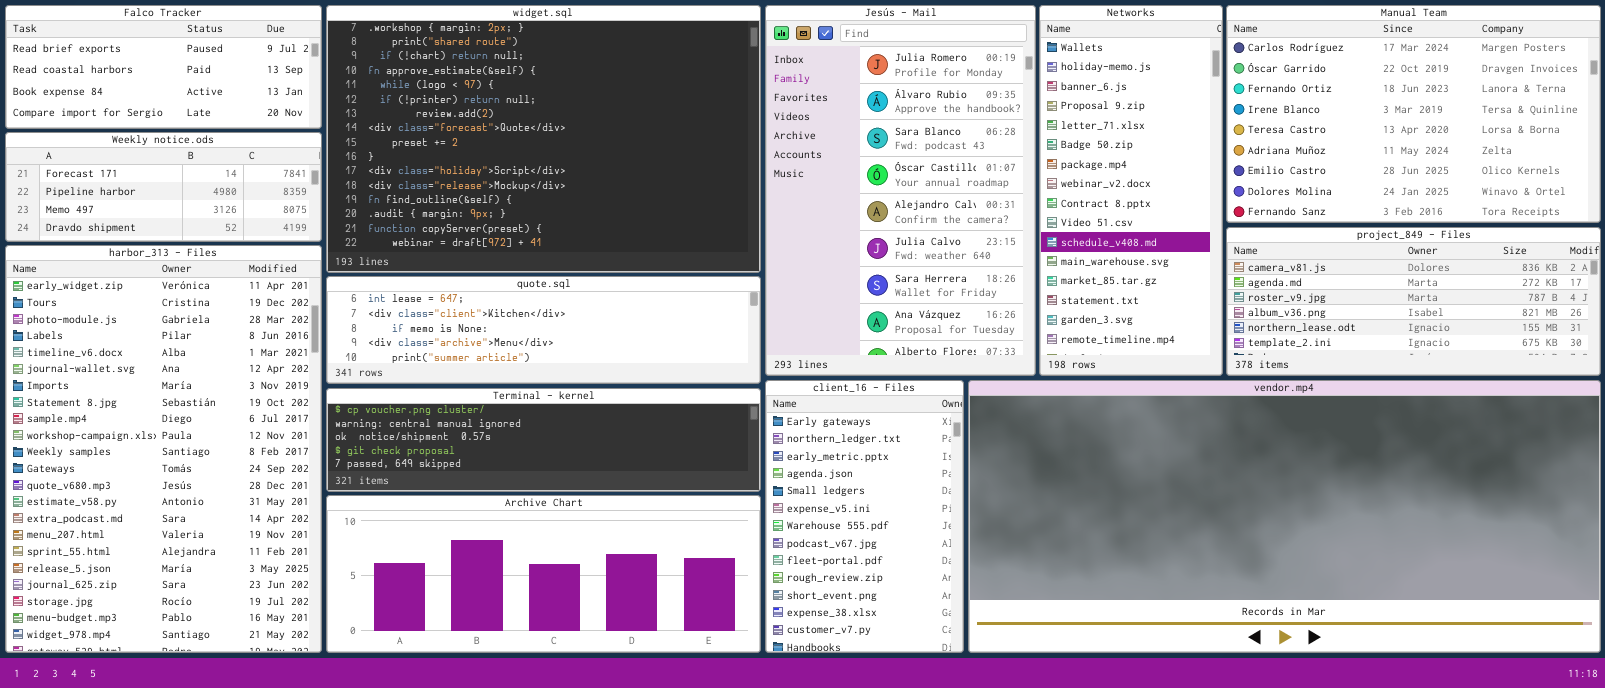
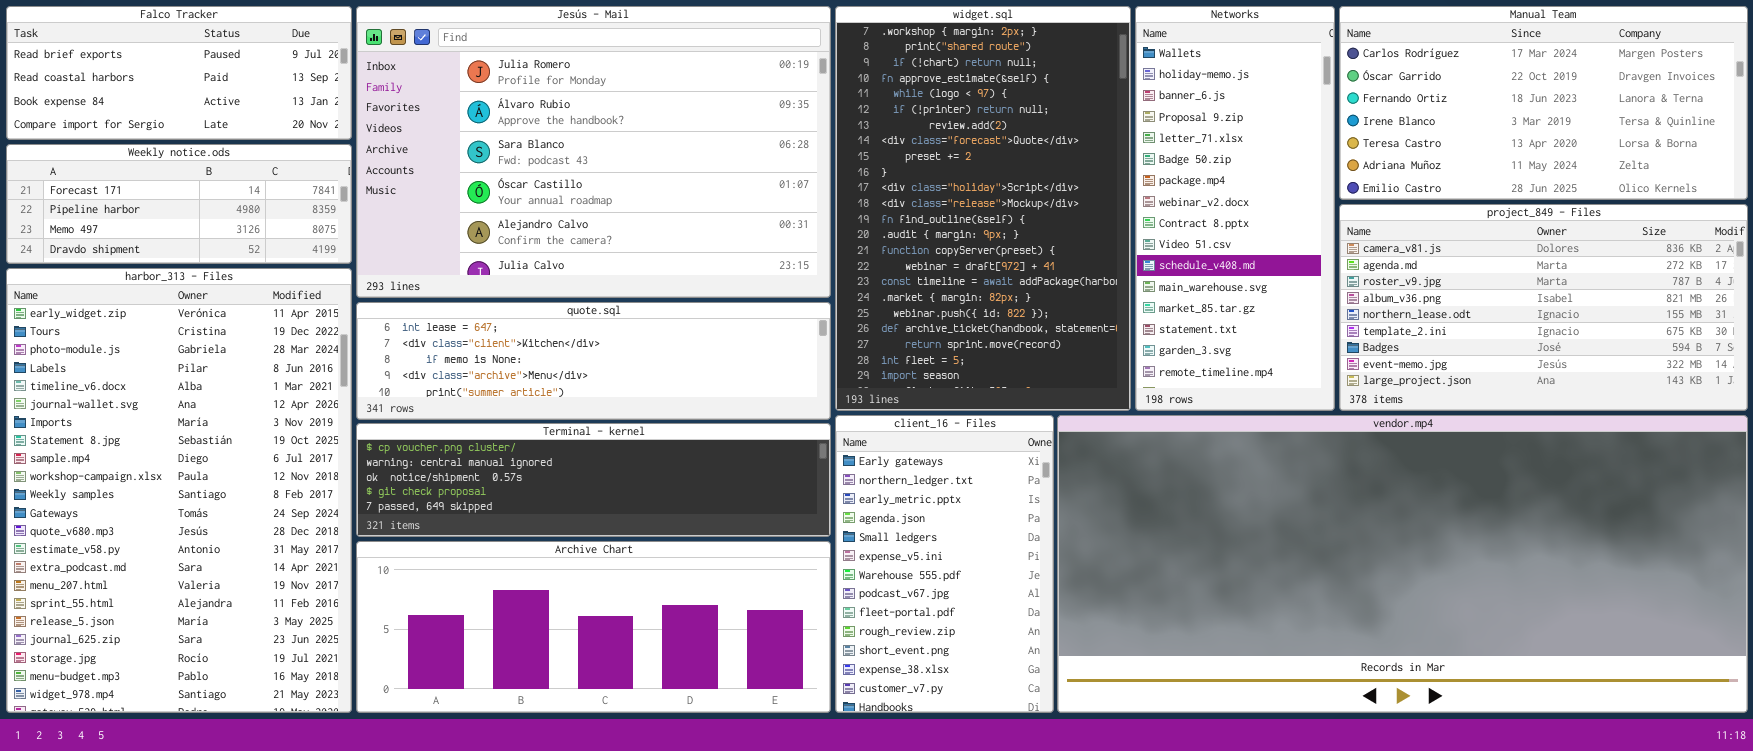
widget.sql: [326,5,761,273] -> [835,6,1131,411], moved, resized
Jesús - Mail: [765,5,1036,376] -> [356,6,831,298], moved, resized
Manual Team: [1226,5,1601,223] -> [1339,6,1748,200], resized
project_849 - Files: [1226,227,1601,376] -> [1339,204,1748,411], resized

